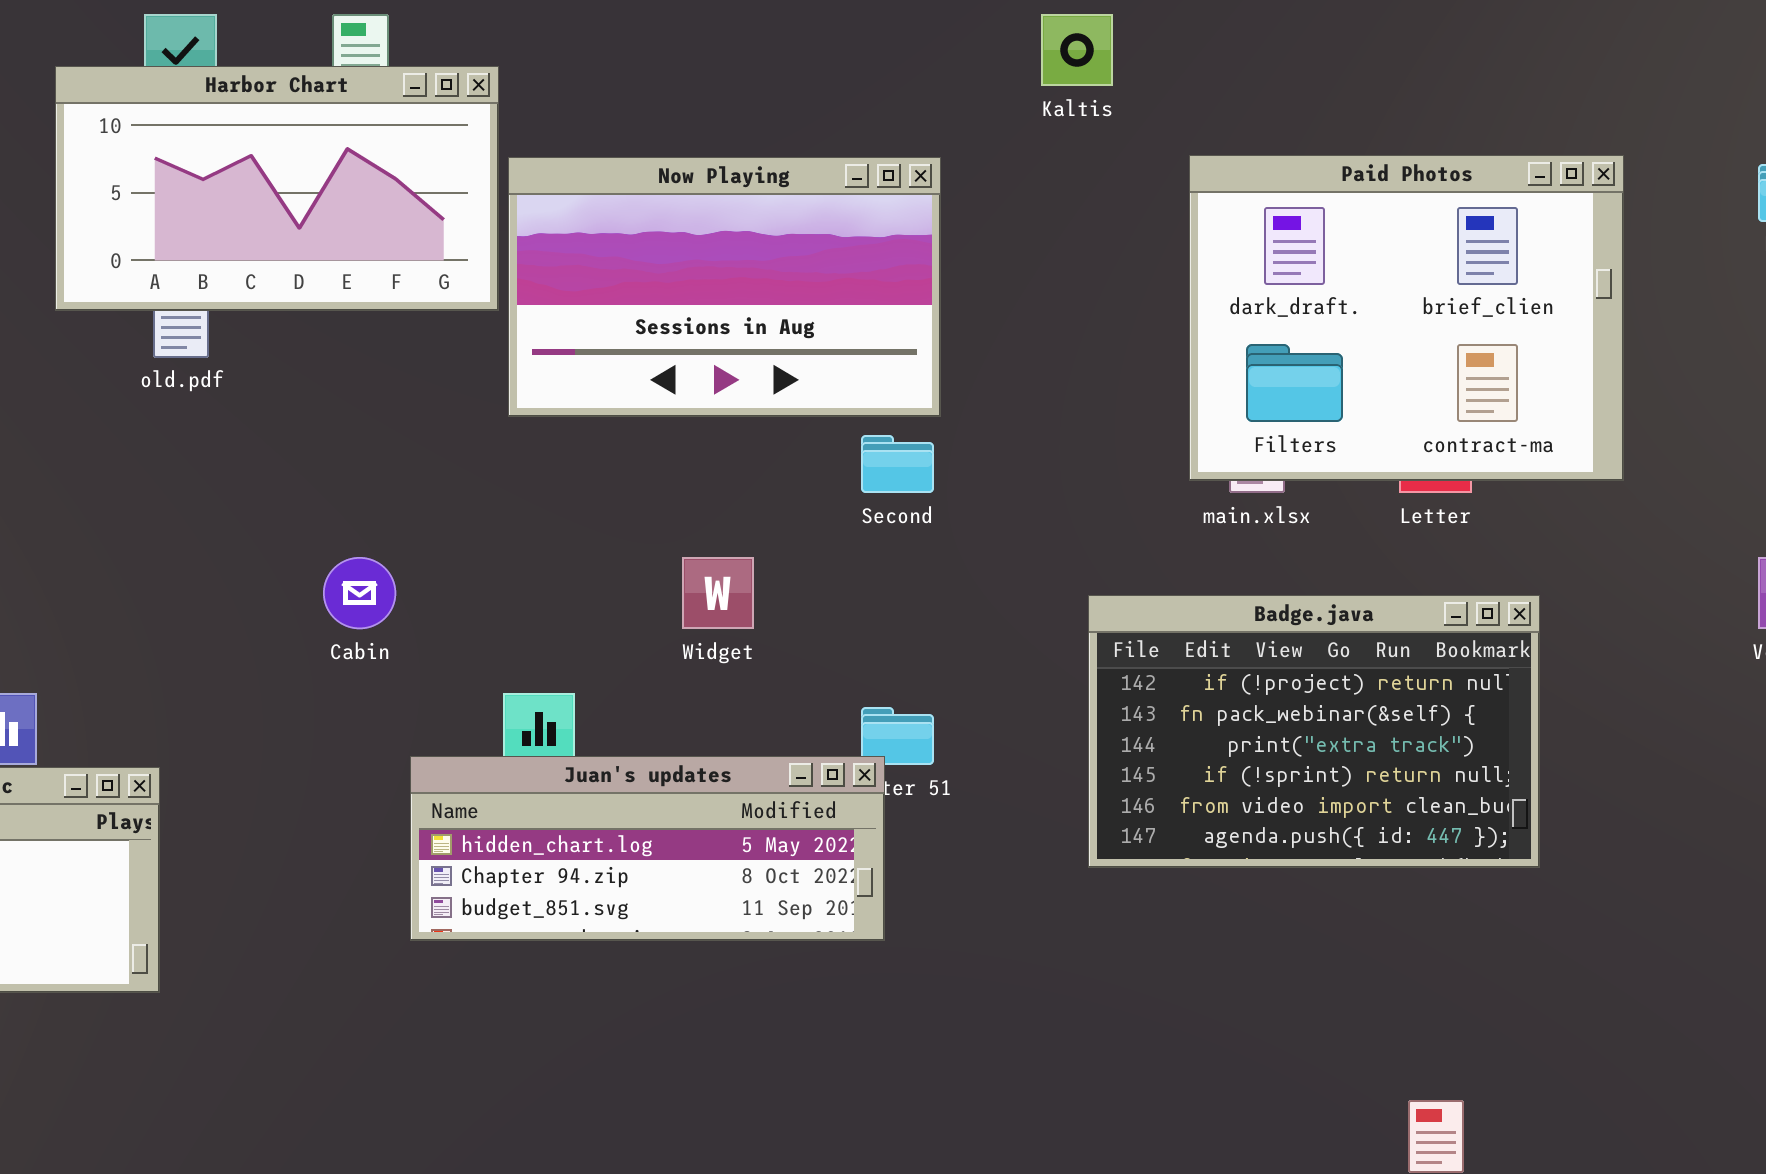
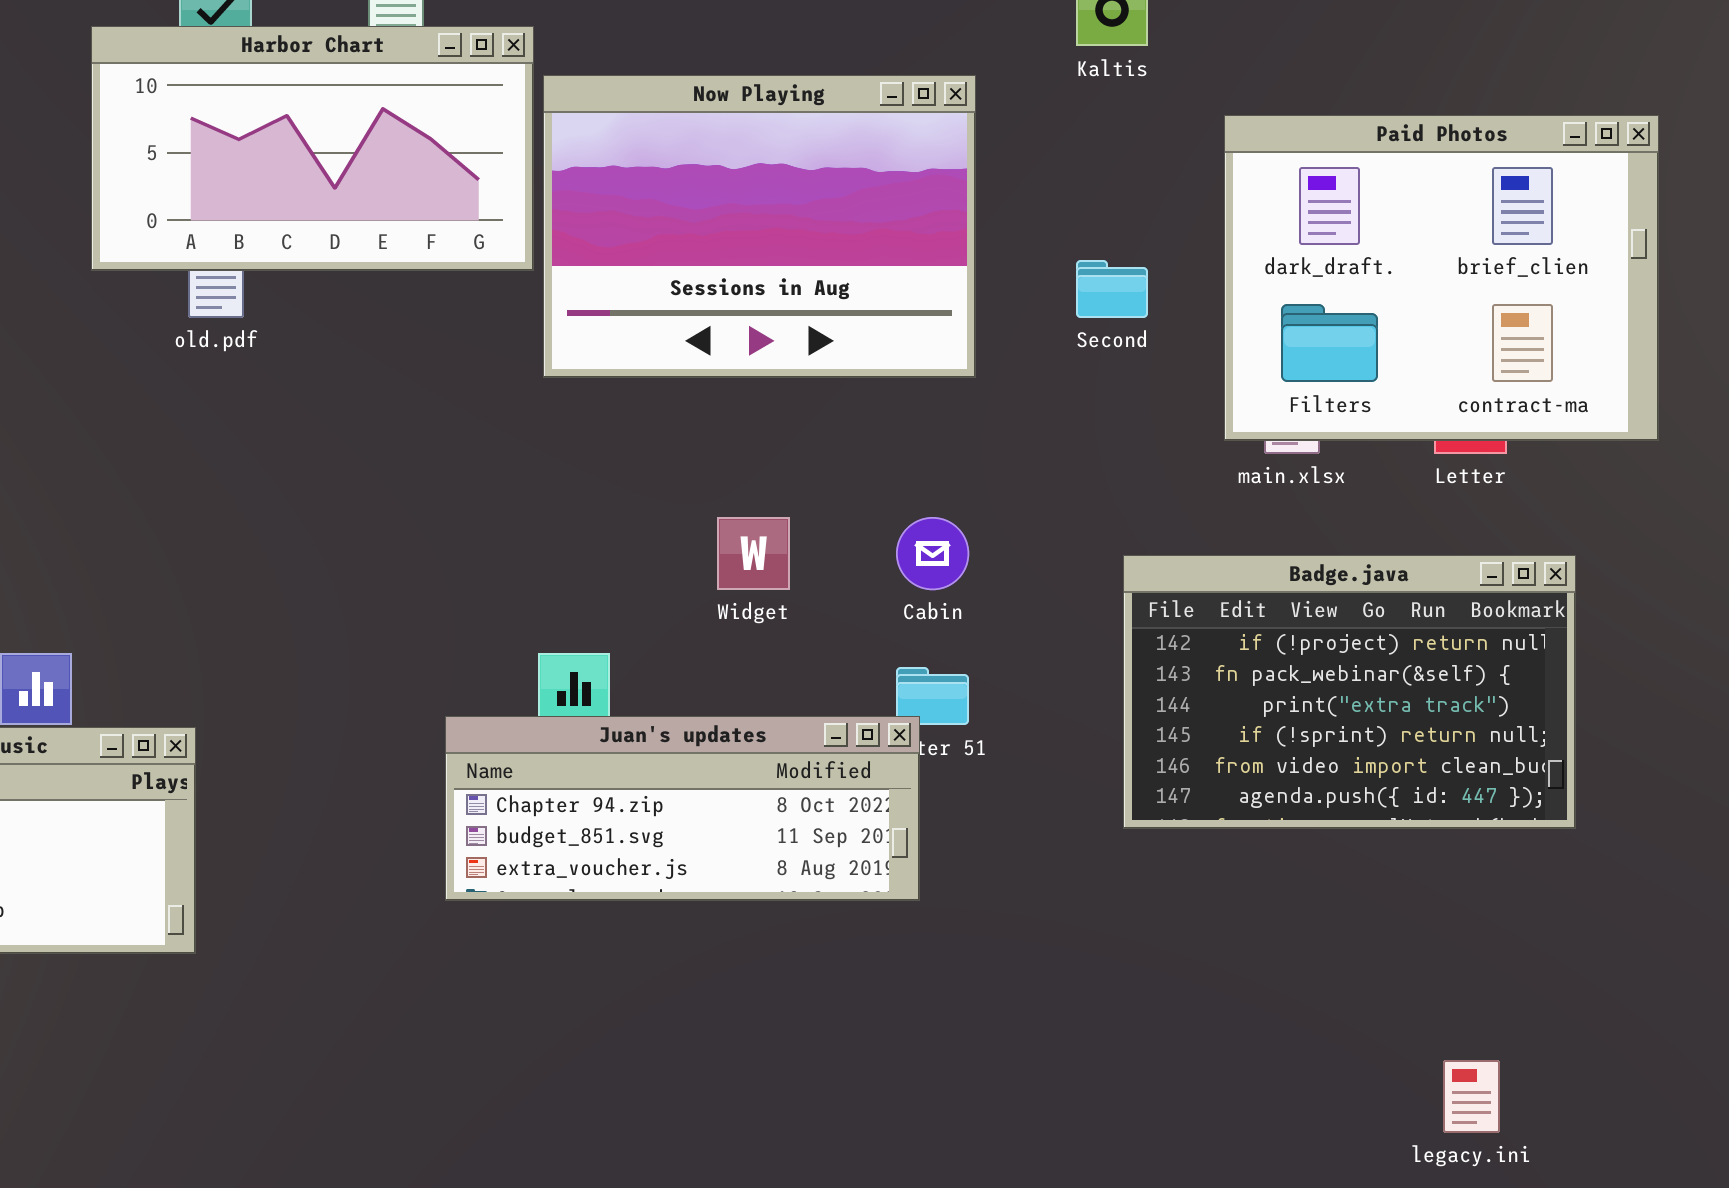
Now Playing: [508,157,941,417] -> [543,75,976,378], resized
Second: [861,435,934,493] -> [1076,260,1148,318], moved
Cabin: [323,557,396,629] -> [896,517,969,590], moved
Juan's updates: [410,756,885,941] -> [445,716,920,901], scrolled down 1 row

